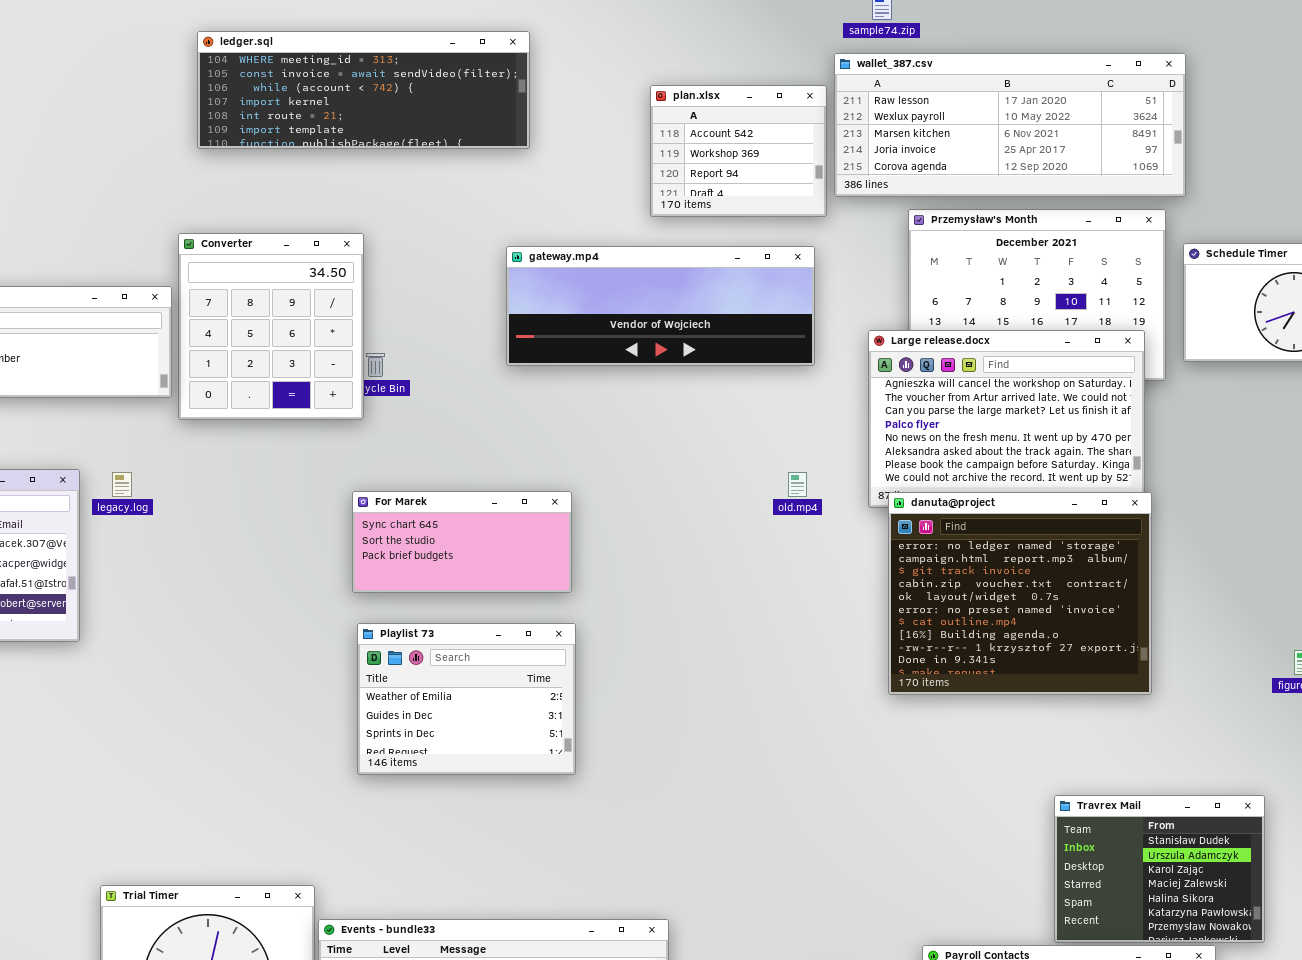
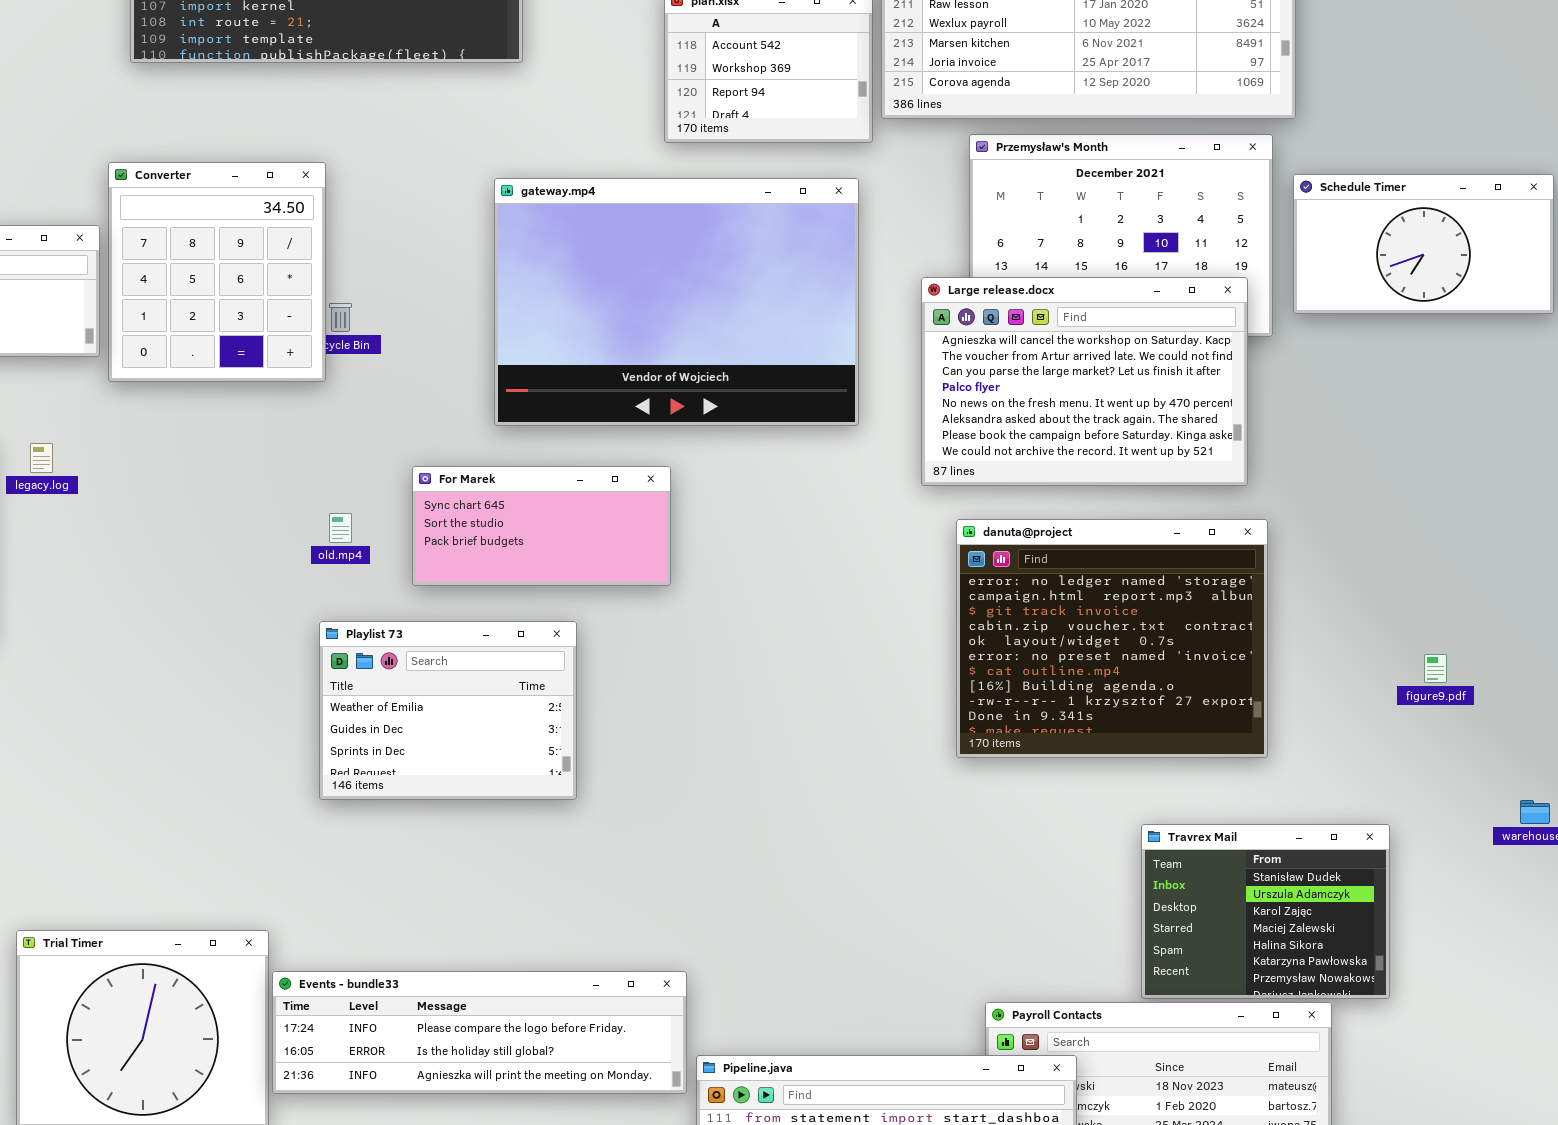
gateway.mp4: [506,246,815,366] -> [494,178,859,426], resized
old.mp4: [788,472,807,497] -> [329,513,352,543], moved
For Marek: [352,491,572,593] -> [412,466,671,586], moved
danuta@project: [888,492,1152,695] -> [956,519,1268,758], moved

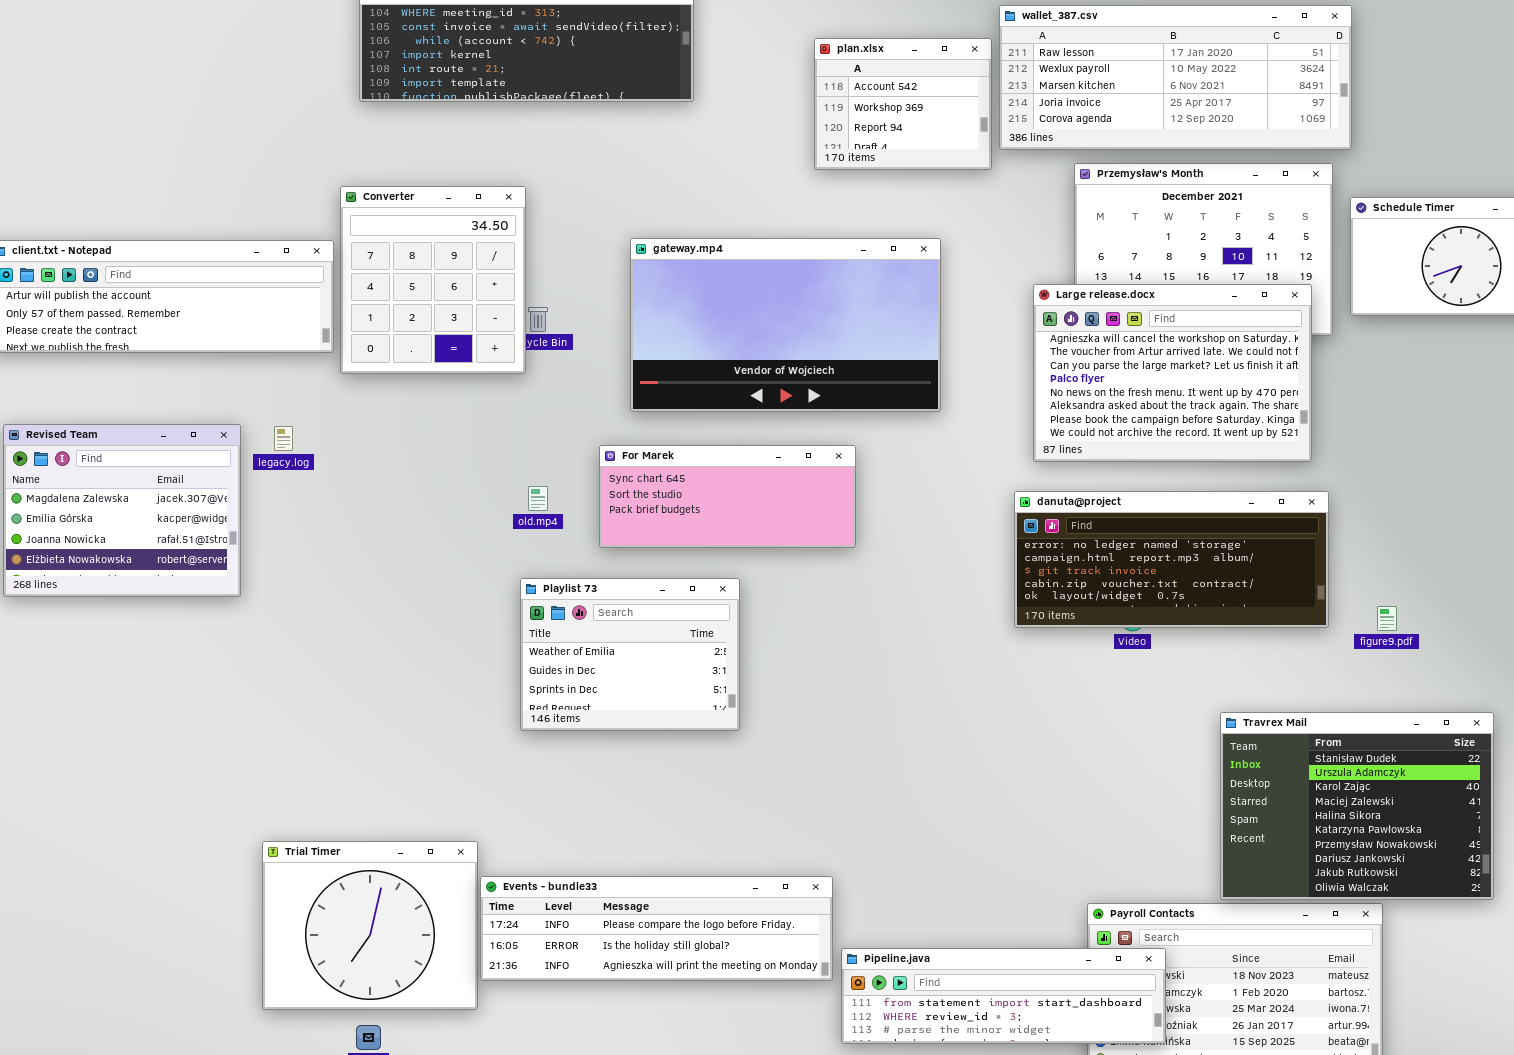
gateway.mp4: [494,178,859,426] -> [630,238,941,412], moved, resized
For Marek: [412,466,671,586] -> [599,445,856,548], resized
danuta@project: [956,519,1268,758] -> [1014,491,1329,628], resized
figure9.pdf: [1424,654,1447,683] -> [1377,606,1397,631], moved
Travrex Mail: [1141,824,1390,999] -> [1220,712,1494,900], resized

